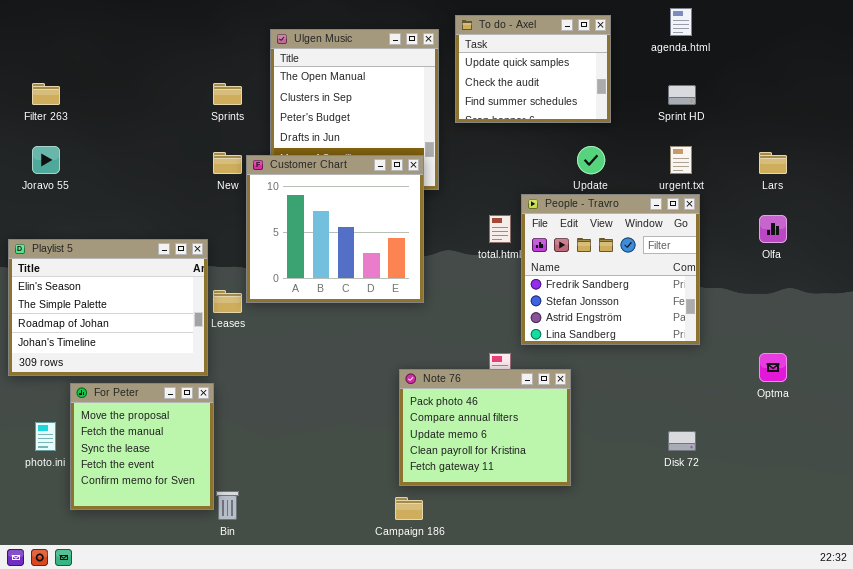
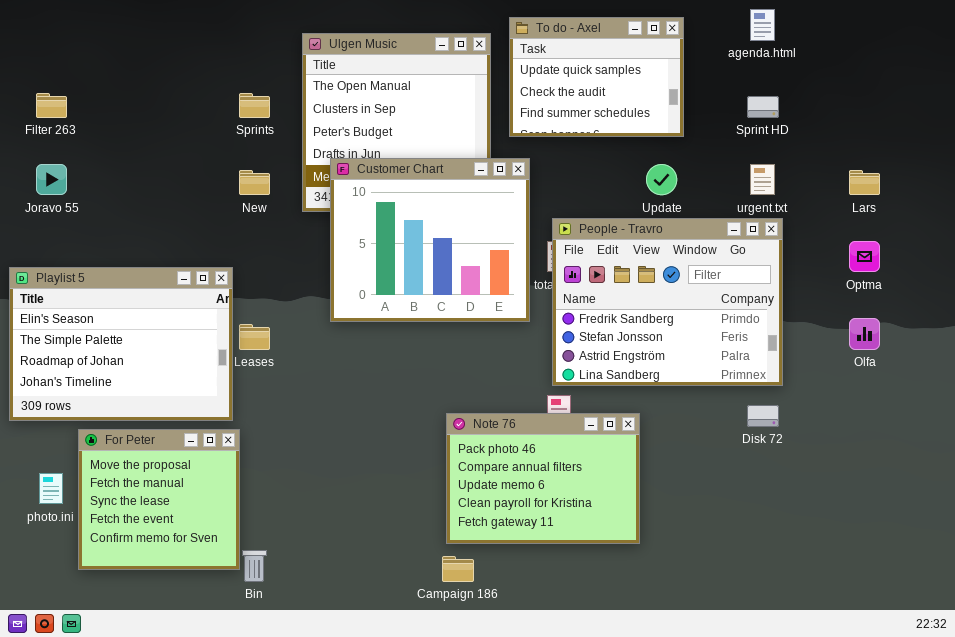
Customer Chart: [246,155,424,303] -> [330,158,530,322], moved
People - Travro: [521,194,700,345] -> [552,218,783,386], resized
Olfa: [759,215,787,243] -> [849,318,880,350], moved
Optma: [759,353,787,382] -> [849,241,880,272], moved
Disk 72: [668,431,696,451] -> [747,405,779,427], moved

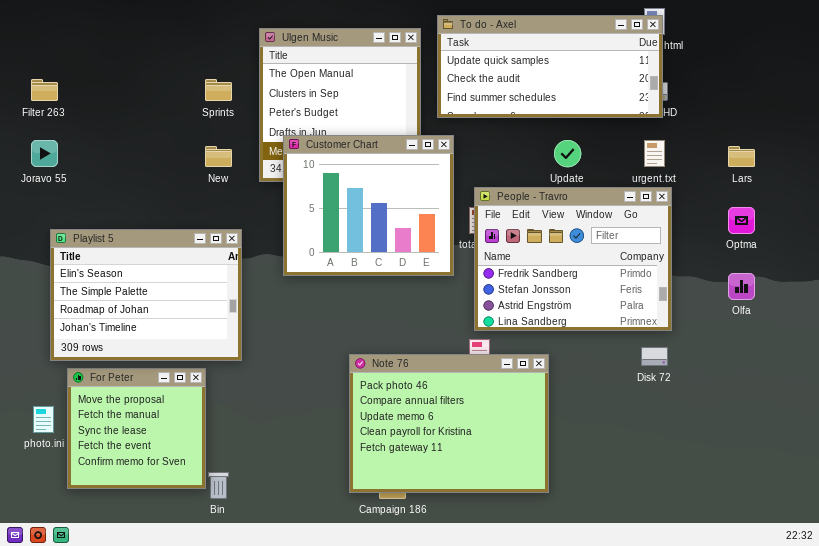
To do - Axel: [509,17,684,137] -> [437,15,663,118], resized
Playlist 5: [9,267,233,421] -> [50,229,242,361], moved
Note 76: [446,413,640,544] -> [349,354,549,493], resized

